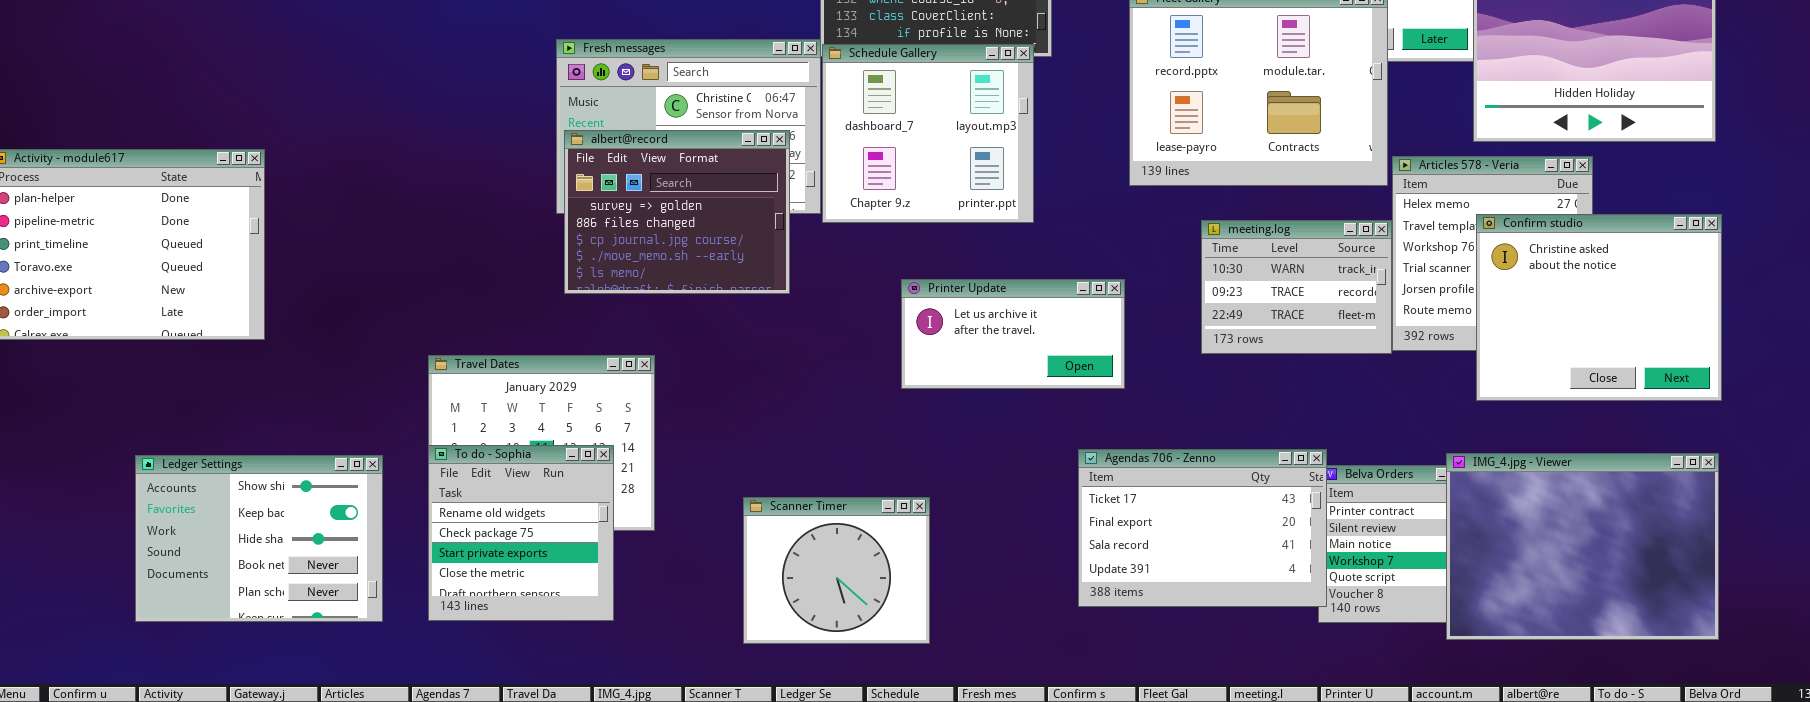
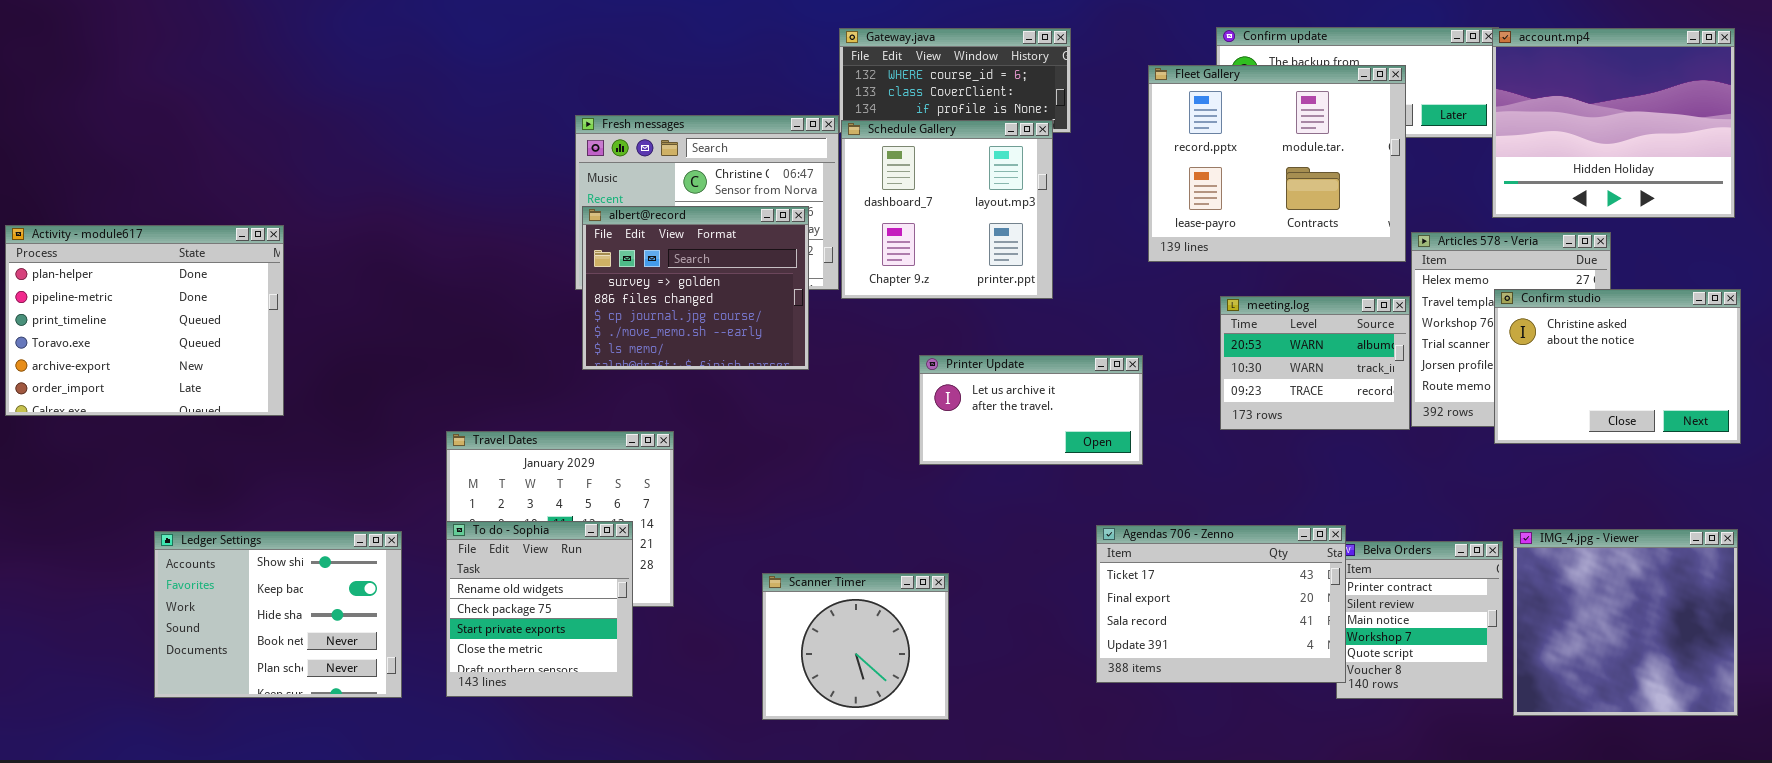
Confirm studio: [1476,214,1722,401] -> [1494,289,1741,444], resized
meeting.log: [1201,220,1392,354] -> [1220,296,1410,430], scrolled up 1 row
IMG_4.jpg - Viewer: [1446,453,1719,640] -> [1513,529,1738,716], resized

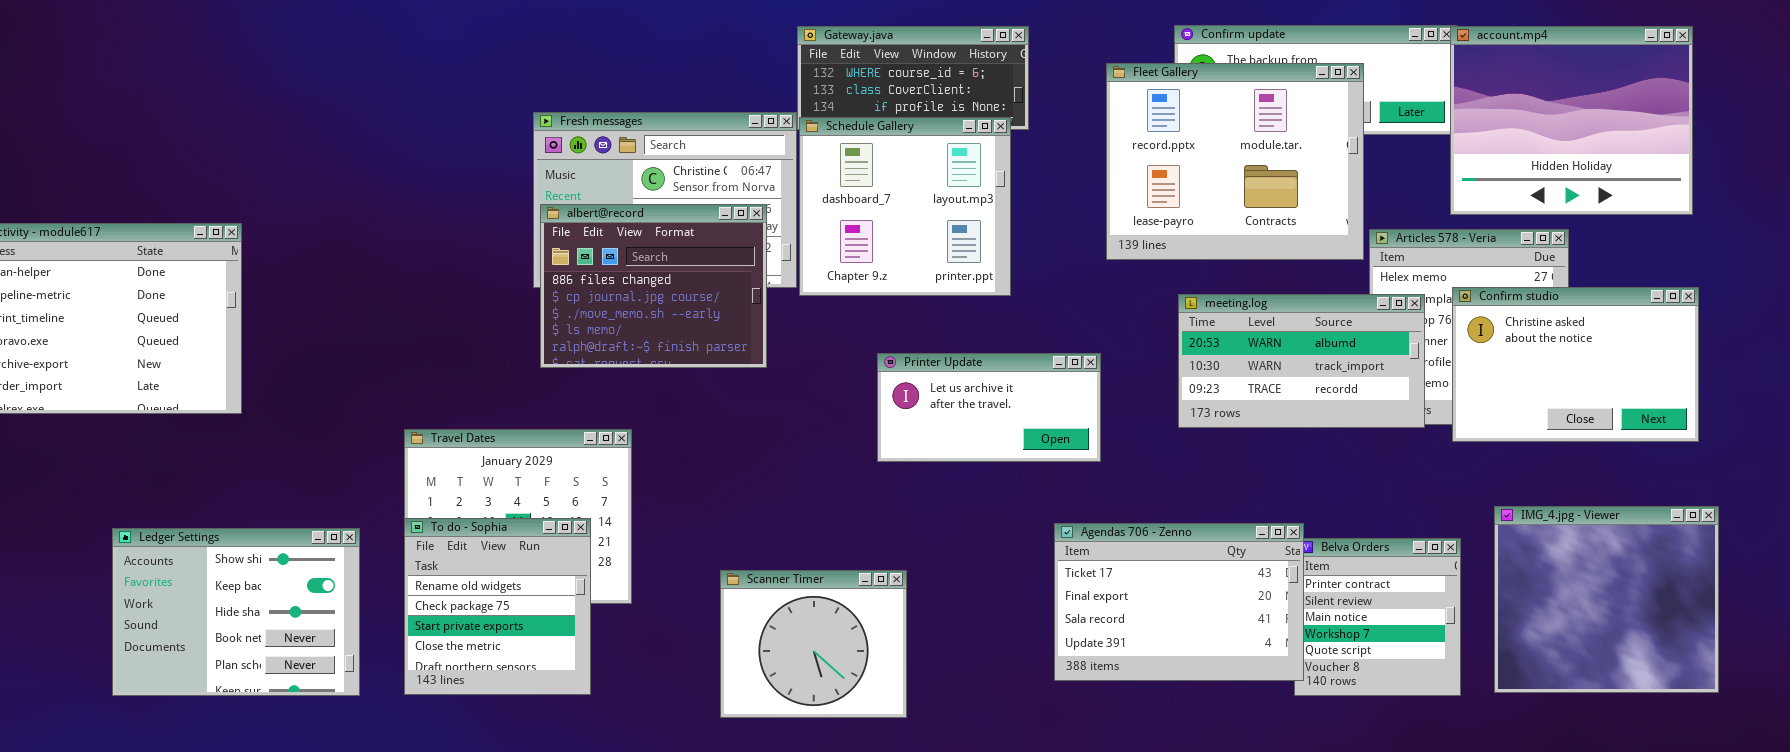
albert@record: [582,206,809,370] -> [540,204,767,368], scrolled down 1 row
meeting.log: [1220,296,1410,430] -> [1178,294,1425,428], resized
IMG_4.jpg - Viewer: [1513,529,1738,716] -> [1494,506,1719,693], moved

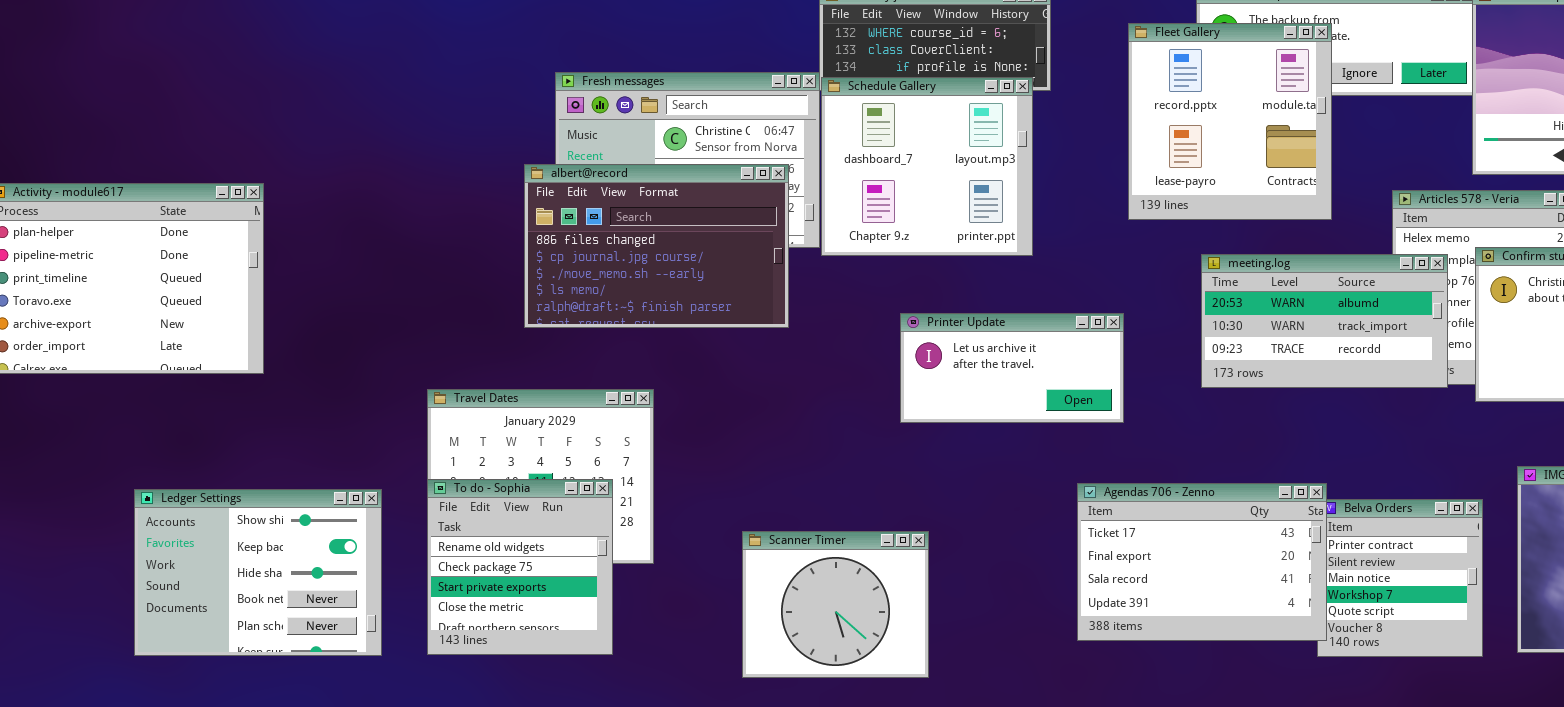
Fleet Gallery: [1106,63,1364,260] -> [1128,23,1332,220], resized
albert@record: [540,204,767,368] -> [524,164,789,328], resized

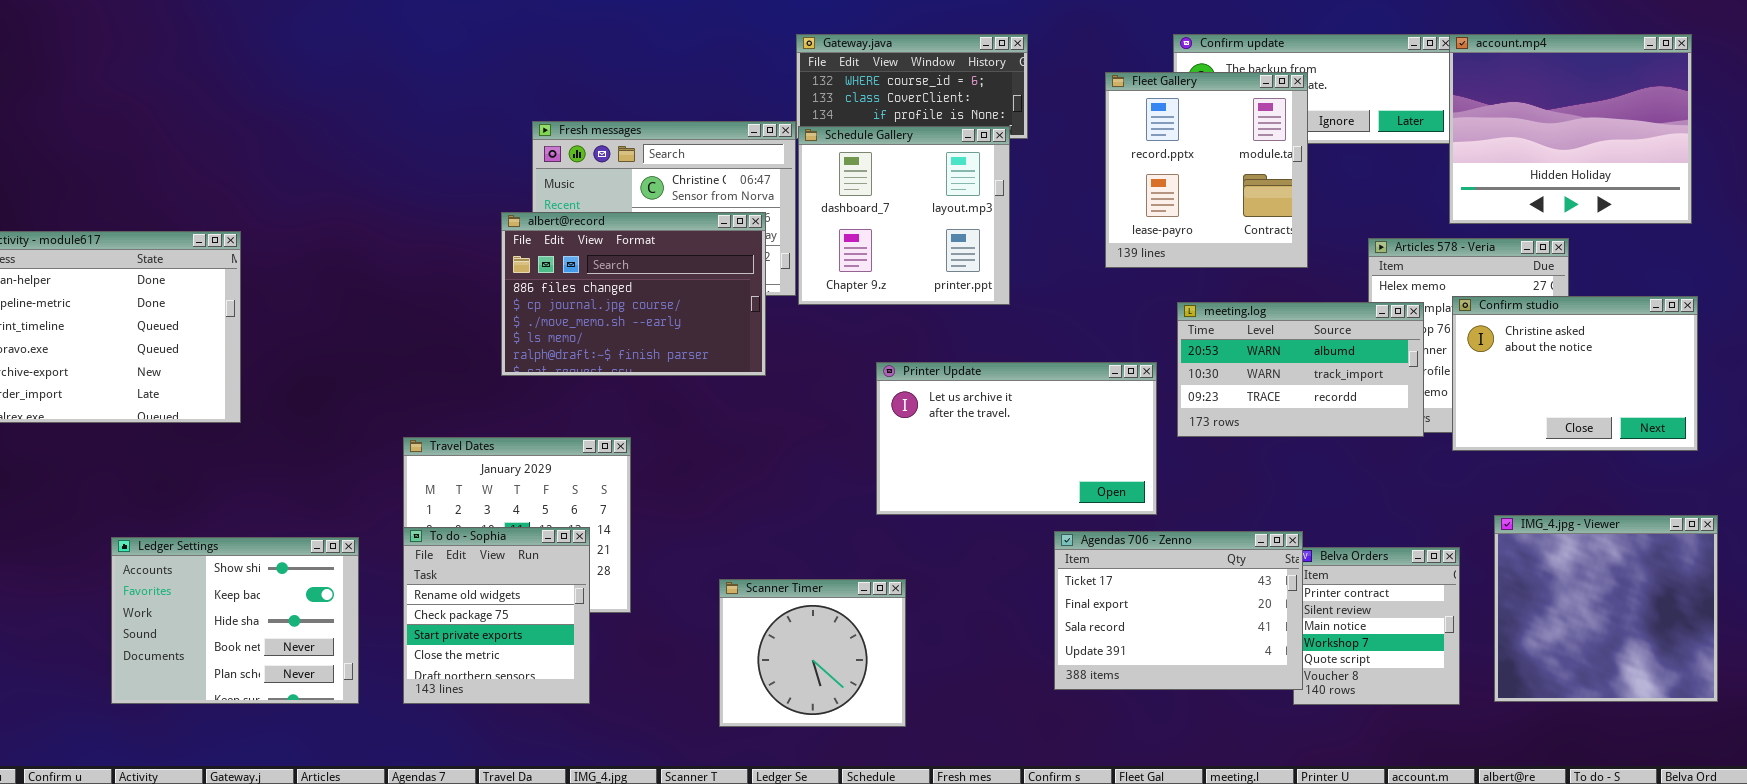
Printer Update: [900,313,1124,423] -> [876,362,1157,515], resized

